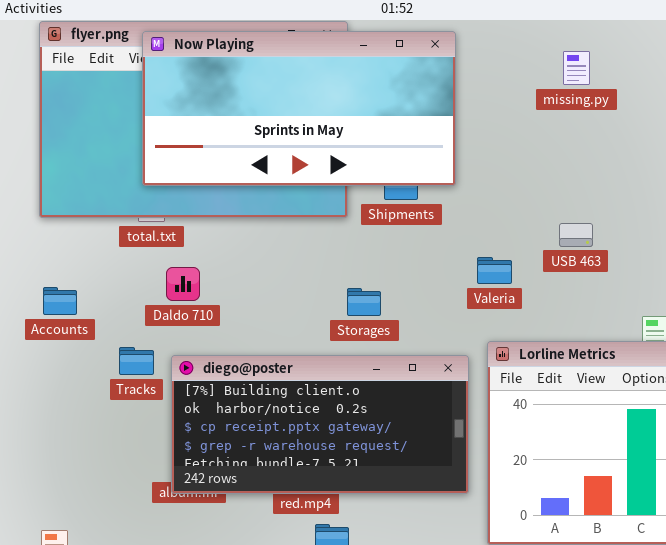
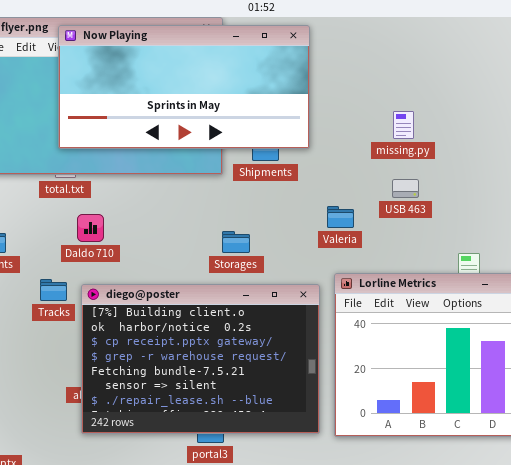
missing.py: [563,51,590,85] -> [393,111,414,139], moved
diego@poster: [171,355,469,494] -> [81,284,320,434], resized

